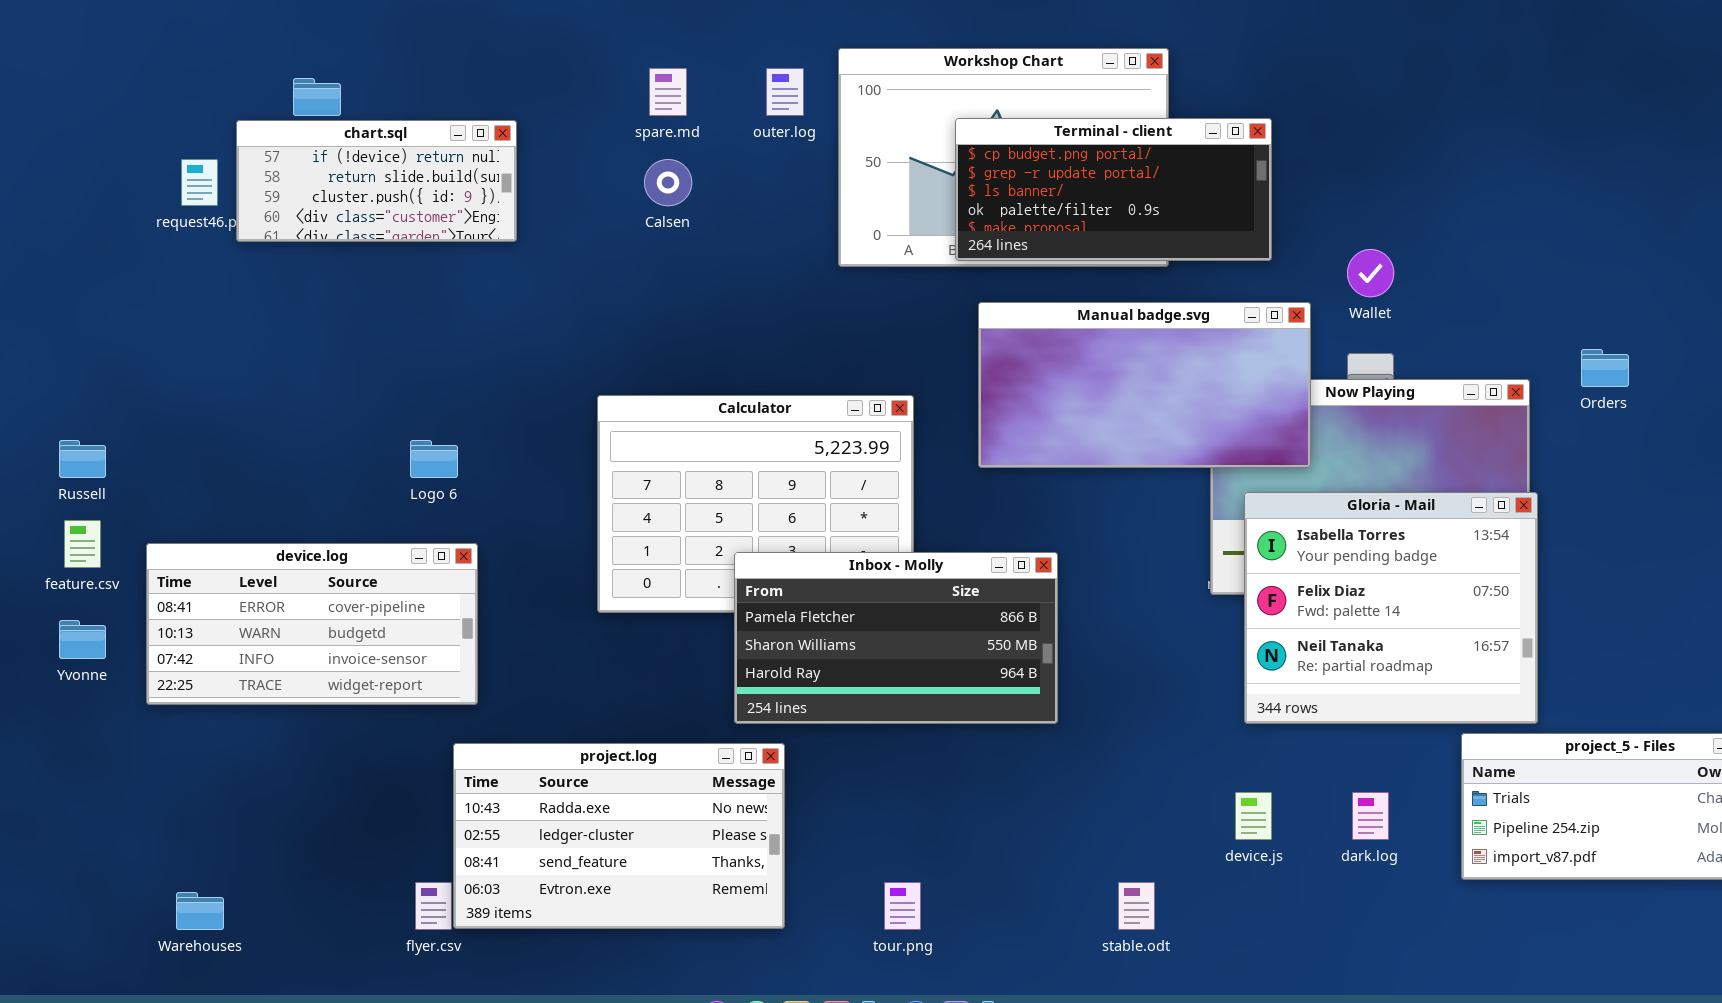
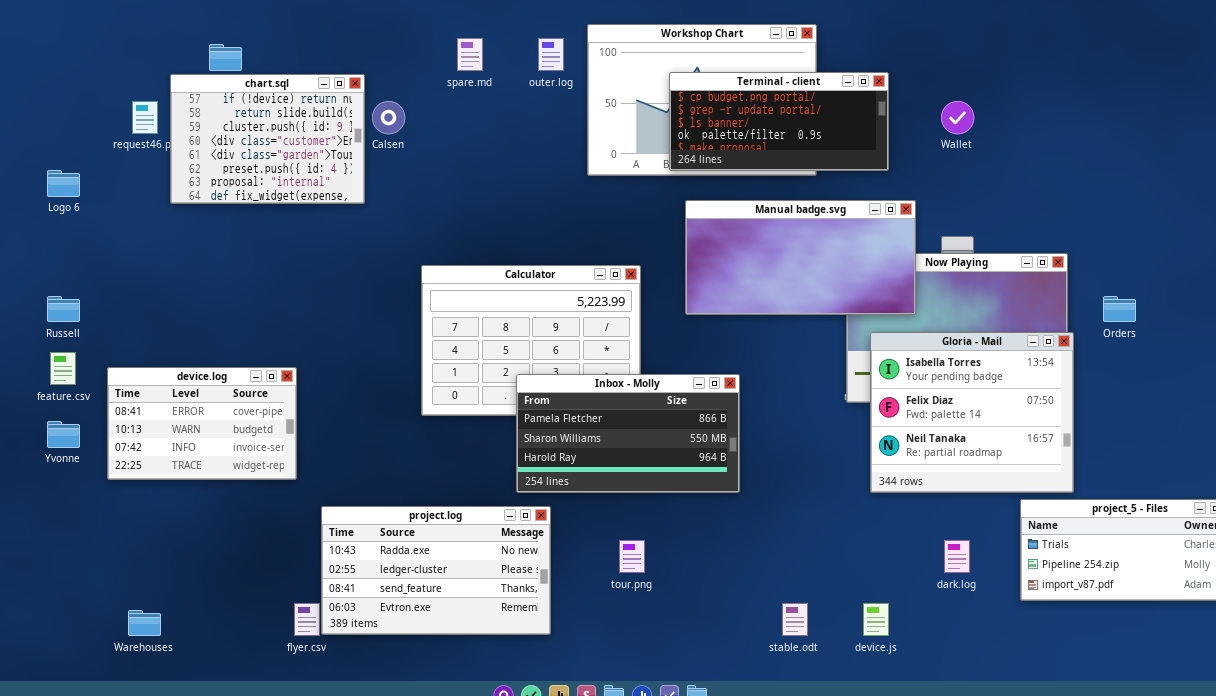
chart.sql: [236,120,517,242] -> [170,74,365,204], resized
Calsen: [644,159,692,206] -> [372,101,405,134], moved
Wallet: [1347,249,1394,297] -> [941,101,974,134], moved
Orders: [1581,349,1629,387] -> [1103,296,1136,322], moved
Logo 6: [410,440,458,478] -> [47,170,80,197], moved
device.log: [146,543,478,705] -> [107,367,297,480], resized
device.js: [1235,792,1272,840] -> [863,603,889,636], moved
tour.png: [884,882,921,930] -> [619,540,645,573], moved

